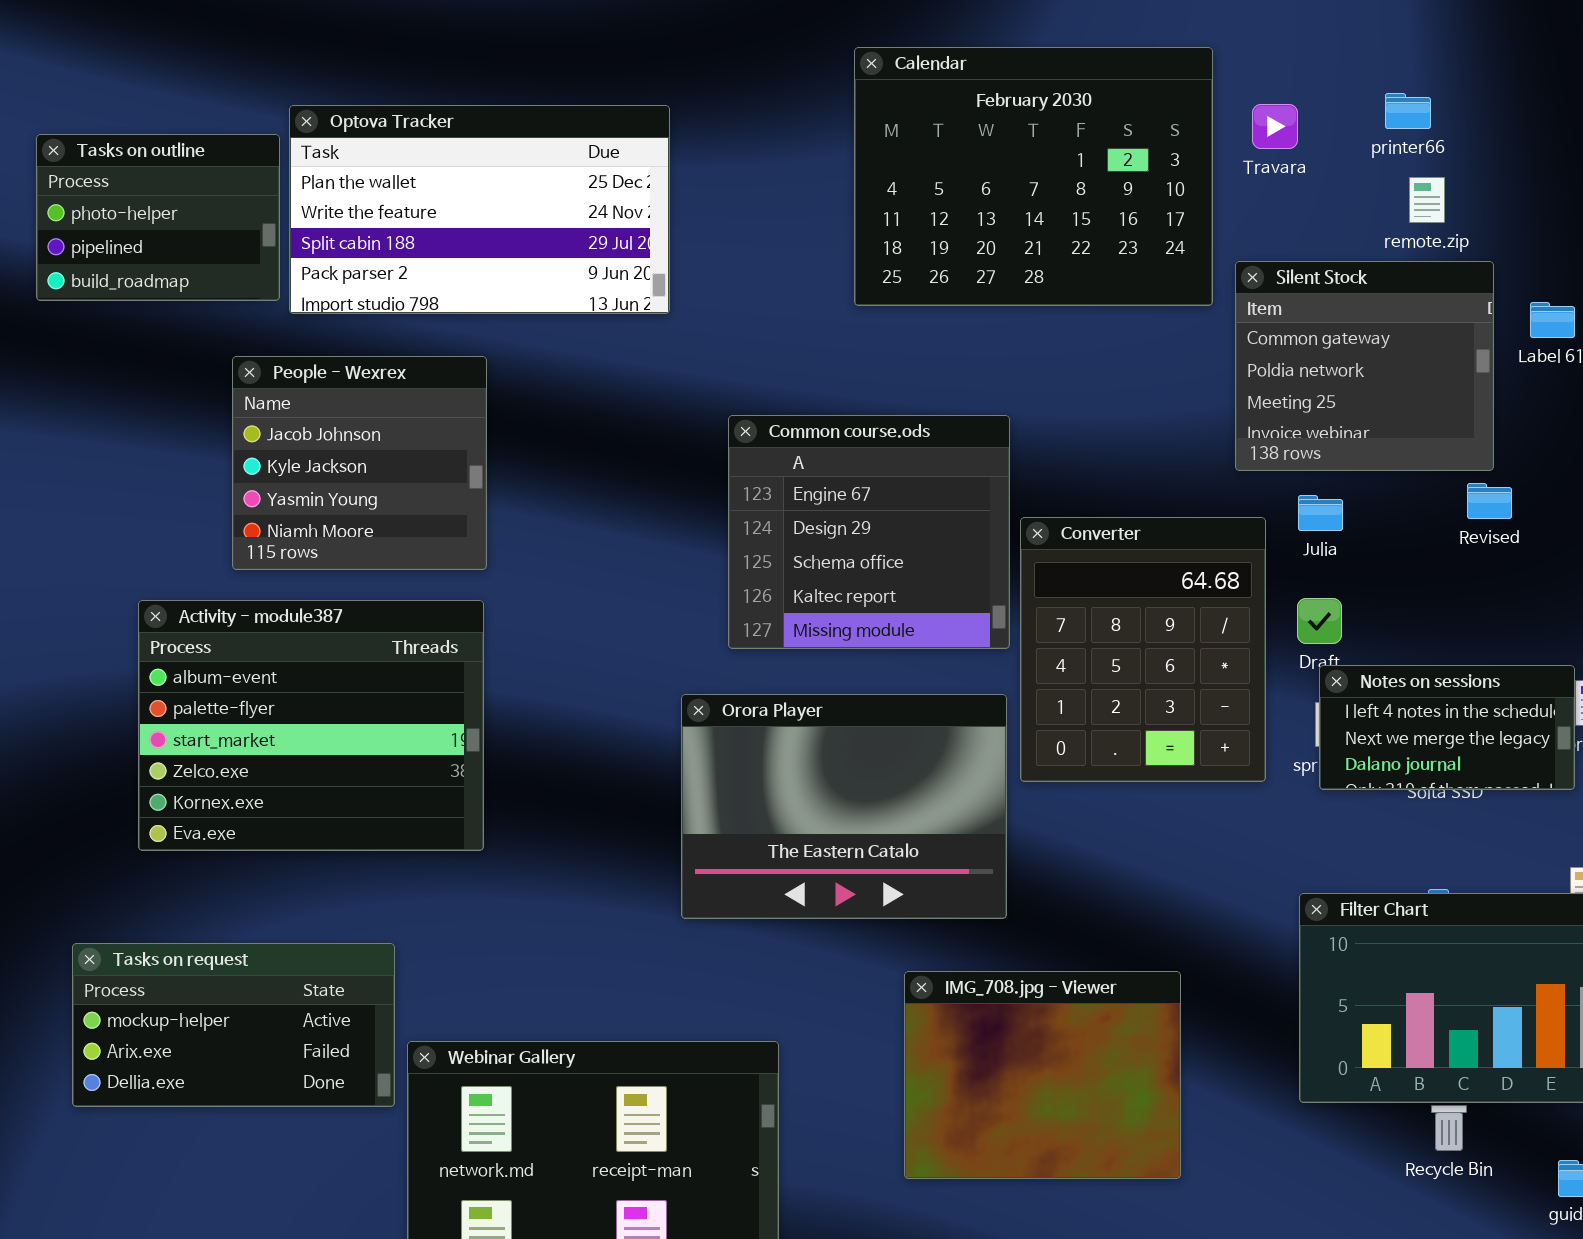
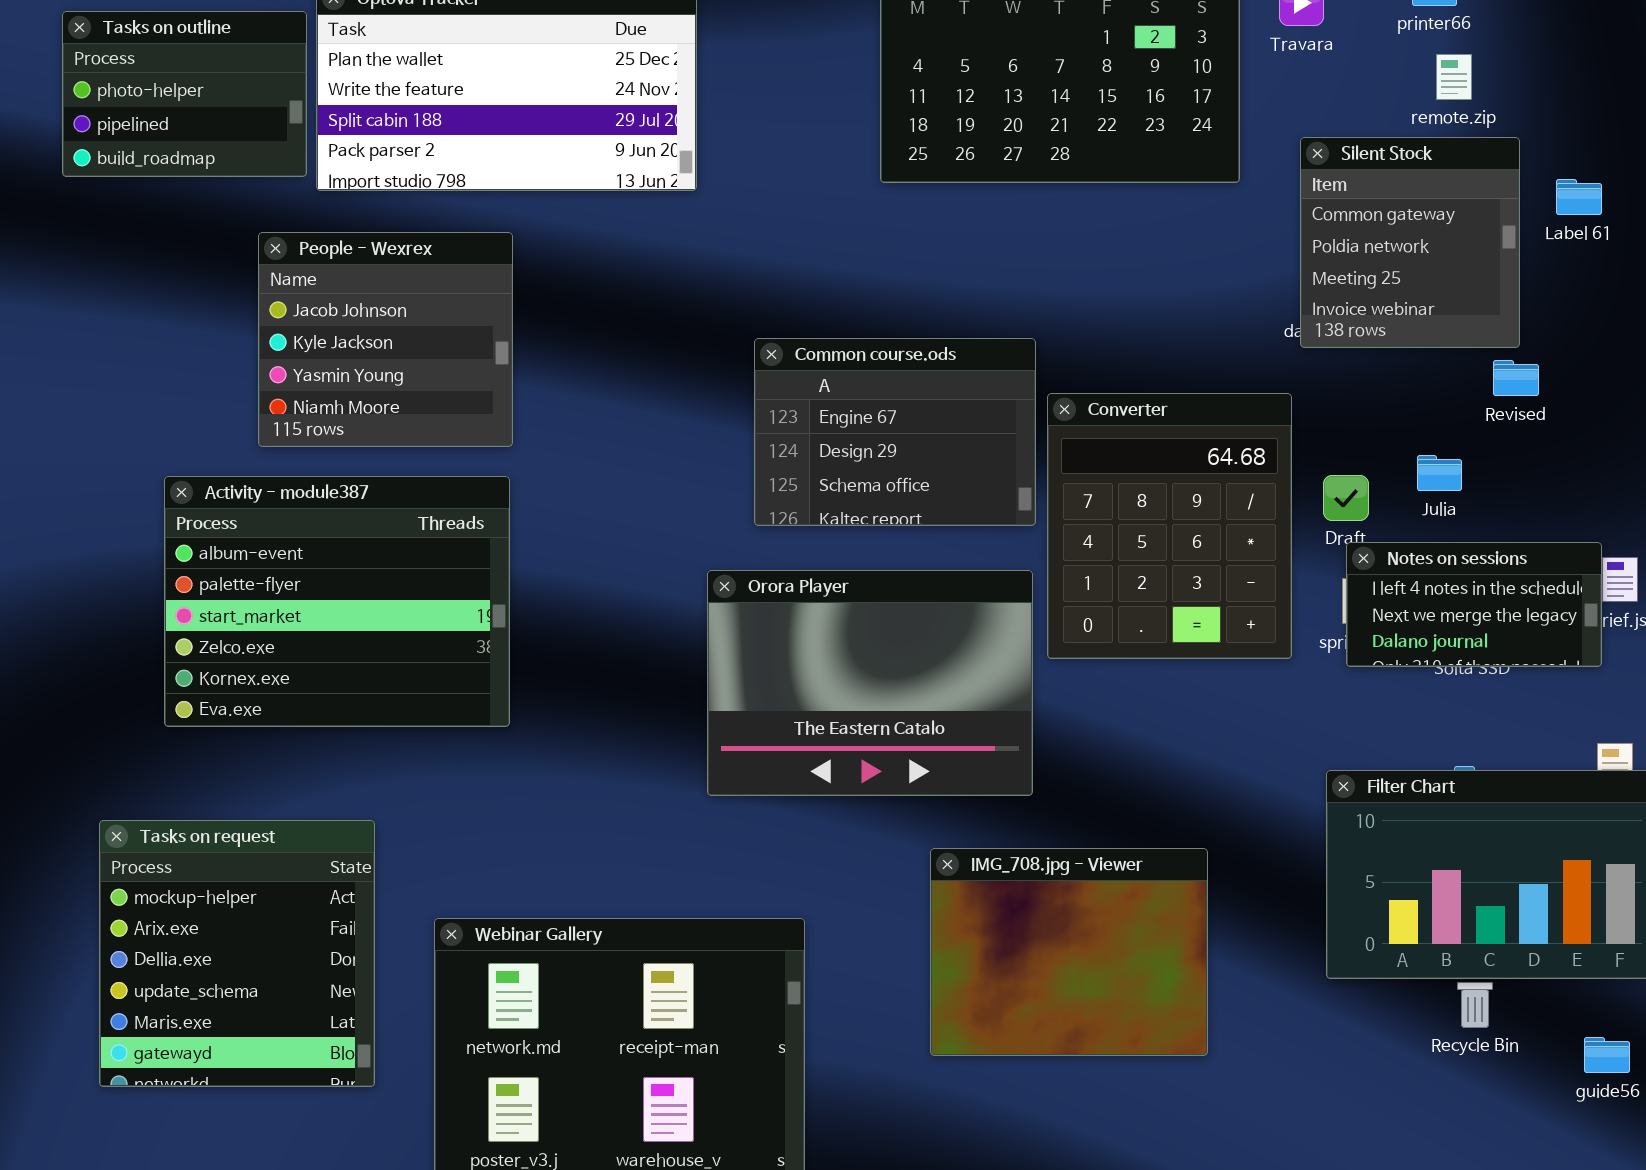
Silent Stock: [1235,261,1494,471] -> [1300,137,1520,348], resized
Common course.ods: [728,415,1010,649] -> [754,338,1036,526], resized
Julia: [1298,495,1343,531] -> [1417,455,1462,491], moved
Tasks on request: [72,943,395,1107] -> [99,820,375,1087], resized

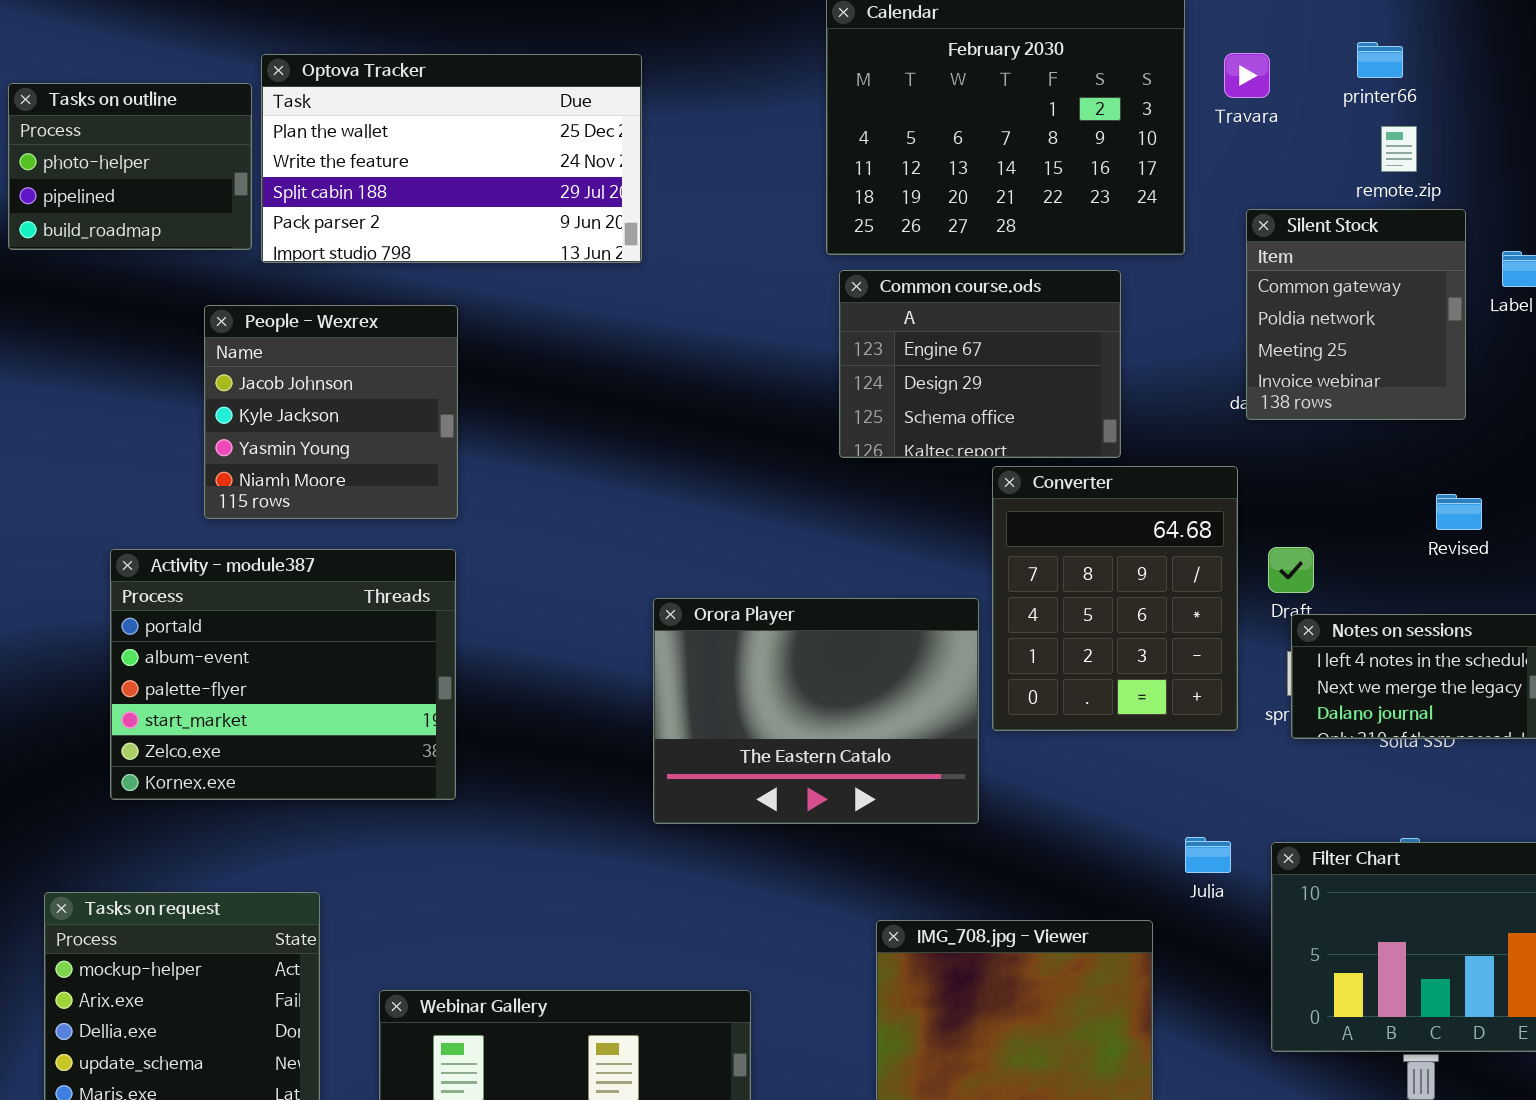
Common course.ods: [754,338,1036,526] -> [839,270,1121,458], moved
Revised: [1493,360,1539,396] -> [1436,494,1482,530], moved
Julia: [1417,455,1462,491] -> [1185,837,1231,873], moved
Activity - module387: [164,476,510,727] -> [110,549,456,800], scrolled up 1 row
Orora Player: [707,570,1033,796] -> [653,598,979,824], moved

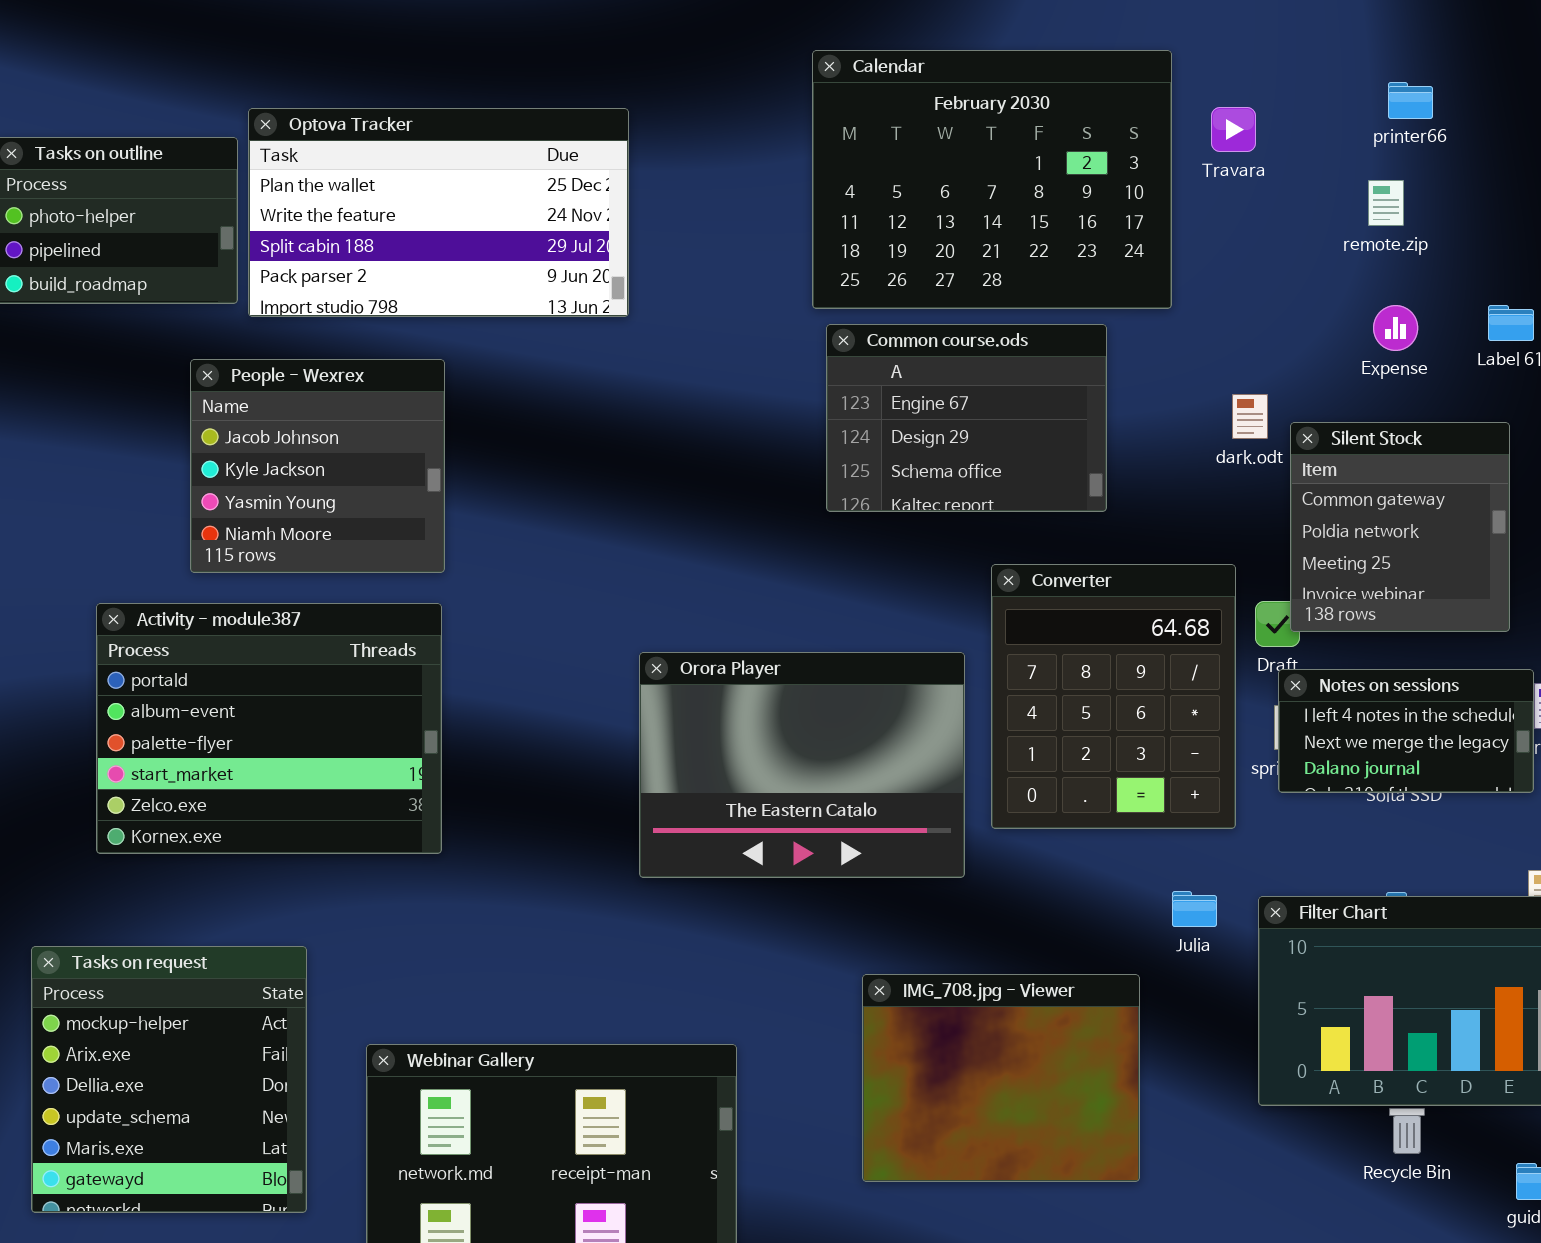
printer66: [1357,42,1403,78] -> [1388,82,1433,119], moved
Silent Stock: [1246,209,1466,420] -> [1290,422,1510,632], moved
Converter: [992,466,1238,731] -> [991,564,1236,829], moved

